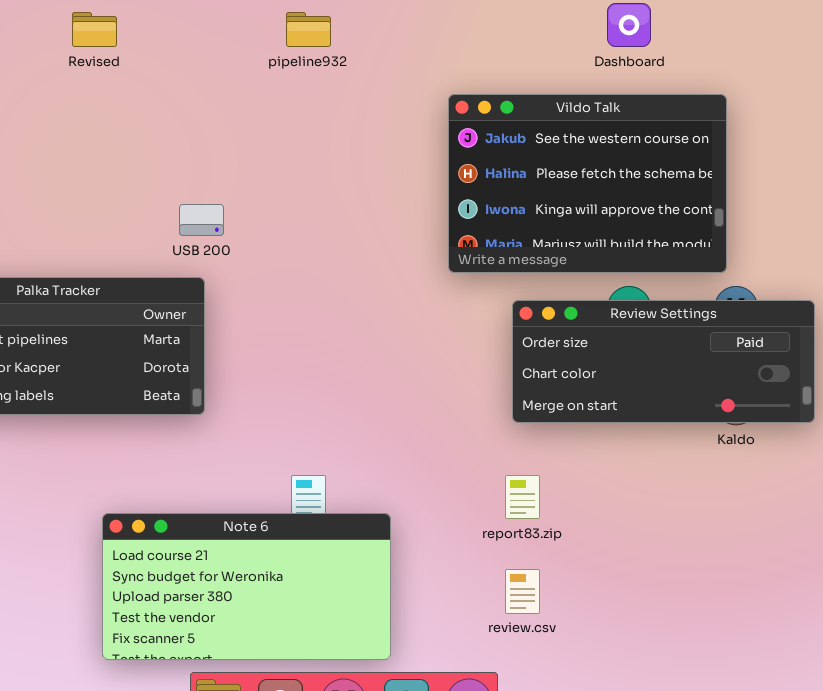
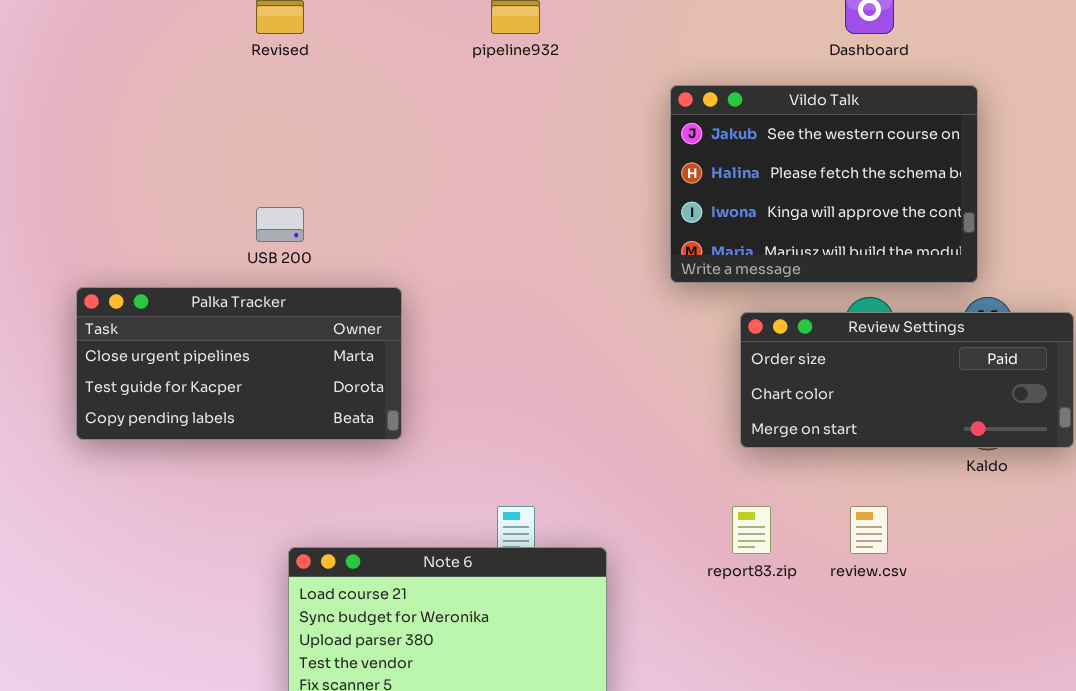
USB 200: [179,204,224,236] -> [256,207,304,242], moved
review.csv: [505,569,540,614] -> [850,506,888,554], moved

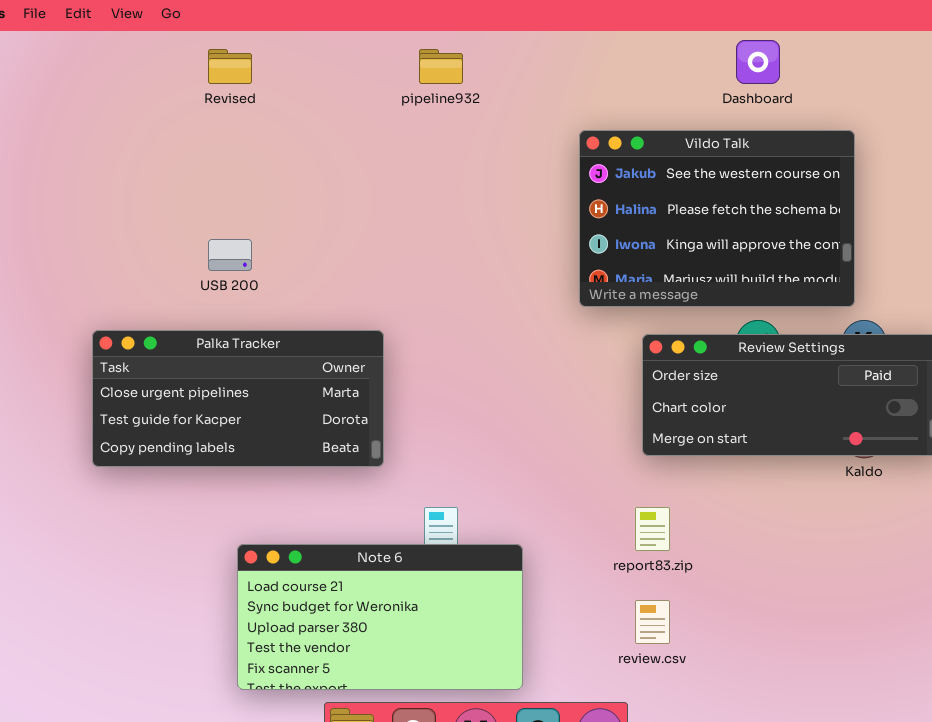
Palka Tracker: [76,287,402,440] -> [92,330,384,467], moved
review.csv: [850,506,888,554] -> [635,600,670,644], moved

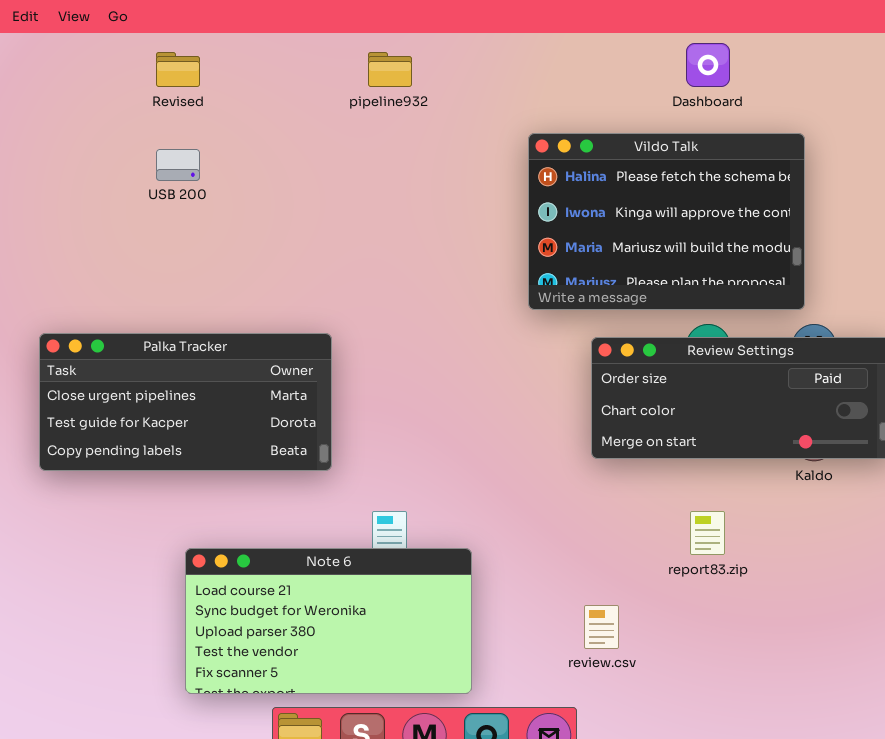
Vildo Talk: [579,130,855,307] -> [528,133,805,310], scrolled down 1 row
USB 200: [208,239,252,271] -> [156,149,200,181], moved
report83.zip: [635,507,670,551] -> [690,511,725,555], moved

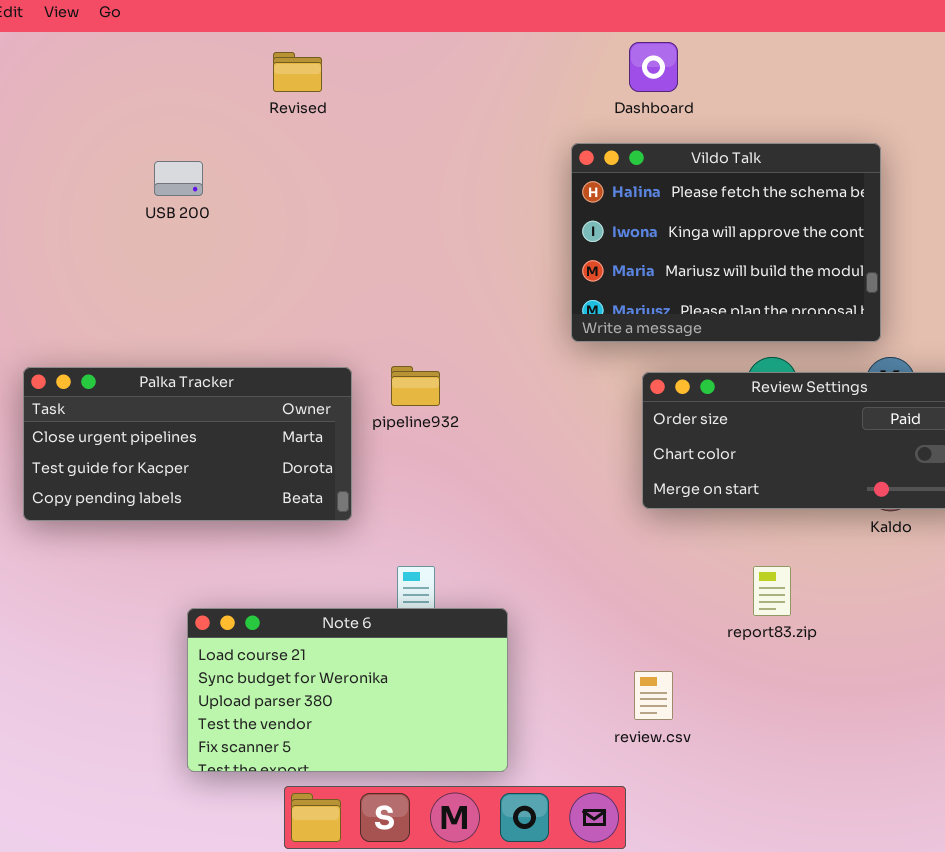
Dashboard: [686,43,730,87] -> [629,42,678,92], moved
Revised: [156,52,200,87] -> [273,52,322,92], moved
pipeline932: [368,52,412,87] -> [391,366,440,406], moved

